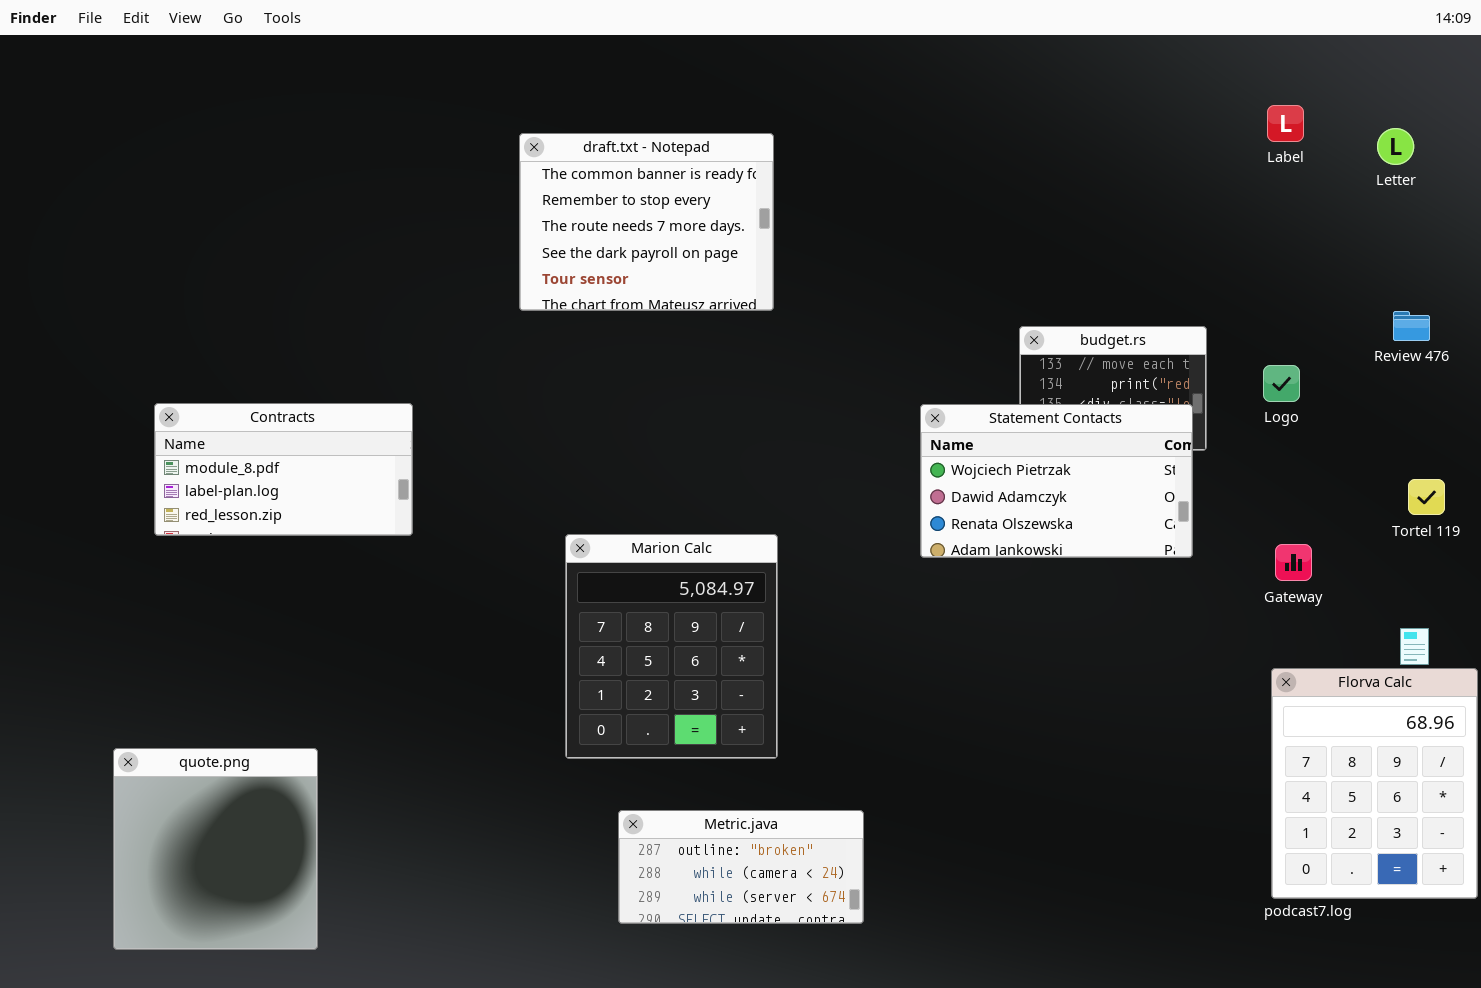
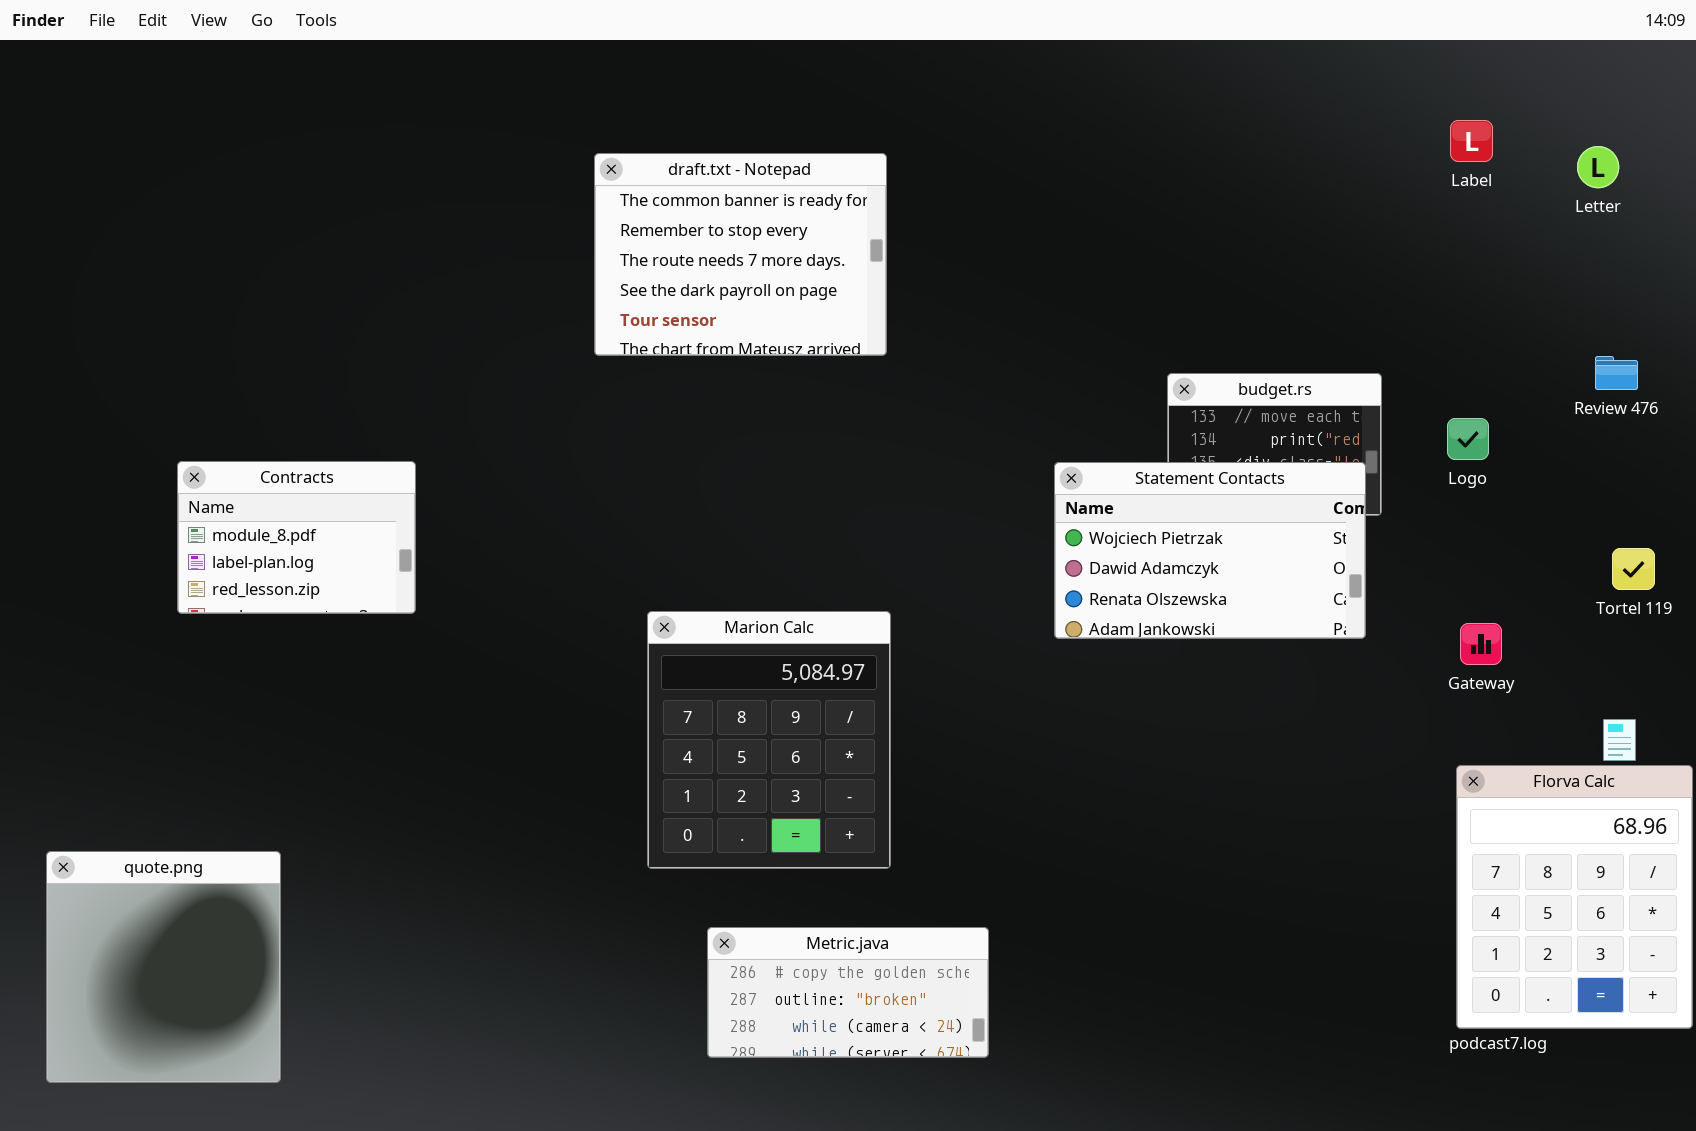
Contracts: [154,403,413,536] -> [177,461,416,614], resized
quote.png: [113,748,318,950] -> [46,851,281,1083], moved
Metric.java: [618,810,864,924] -> [707,927,989,1058], scrolled up 1 row

